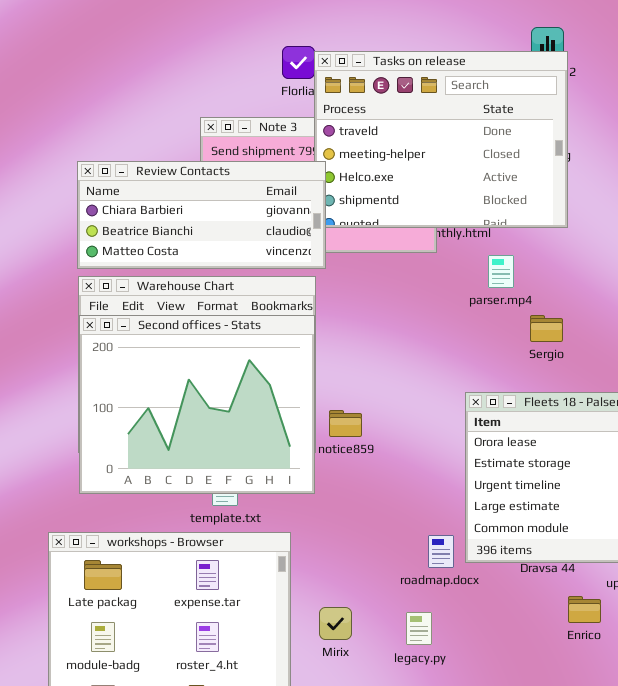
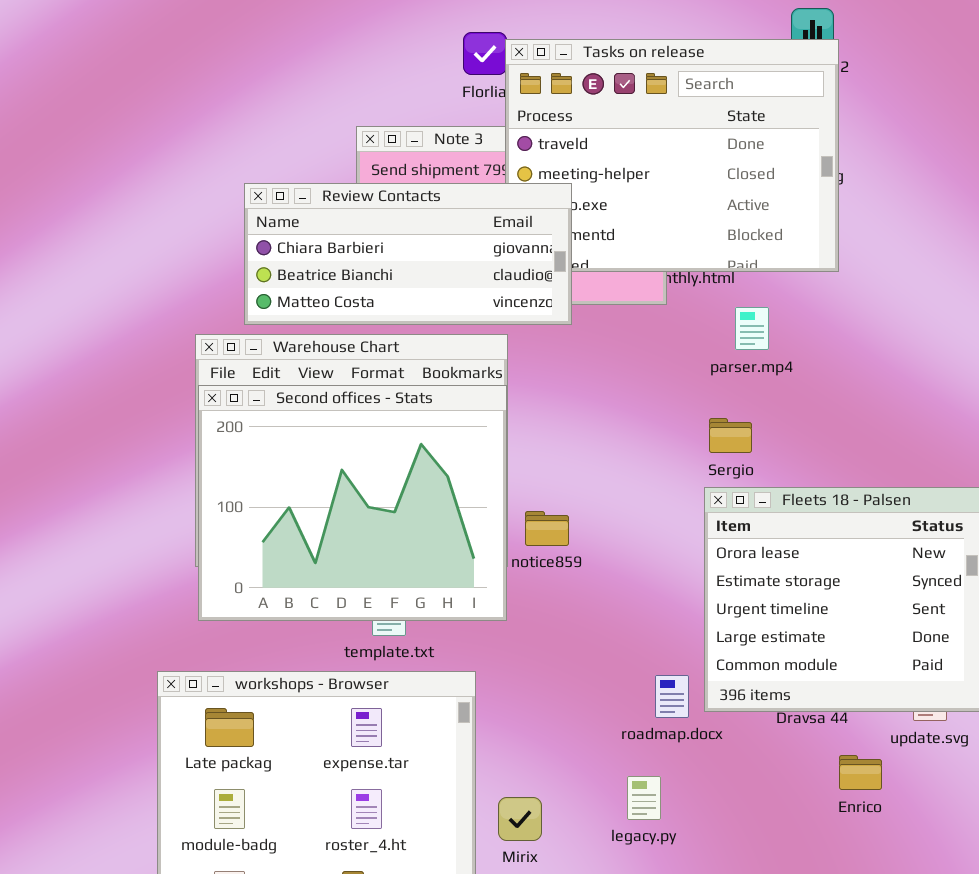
Review Contacts: [77,161,326,269] -> [244,183,572,325], moved
Sergio: [530,315,563,342] -> [709,418,752,453], moved
Mirix: [319,607,352,640] -> [498,797,542,841], moved

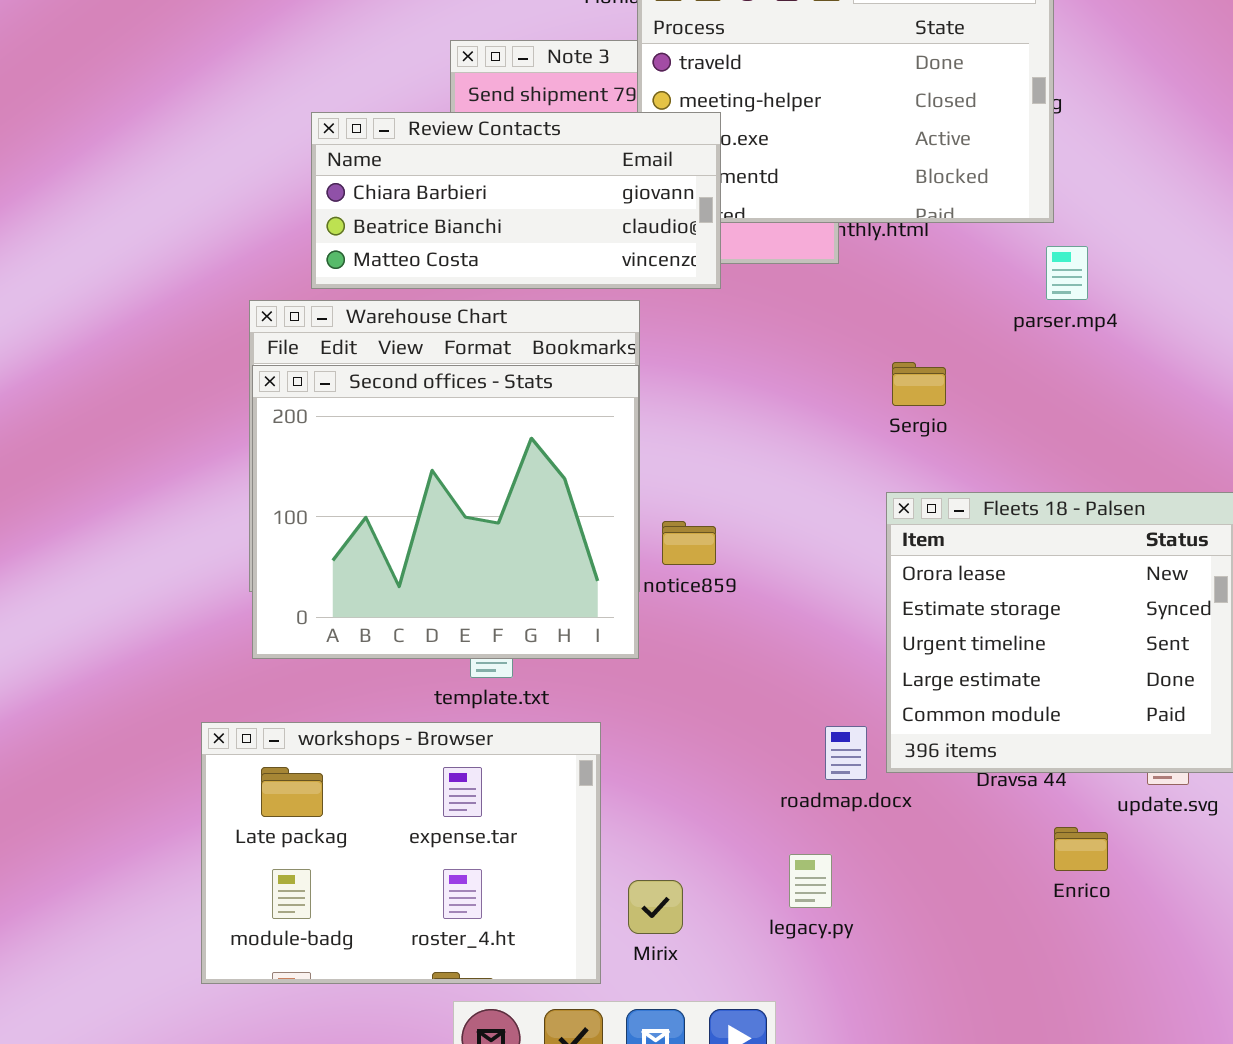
parser.mp4: [735,307,769,350] -> [1046,246,1088,300], moved
Sergio: [709,418,752,453] -> [892,362,946,406], moved

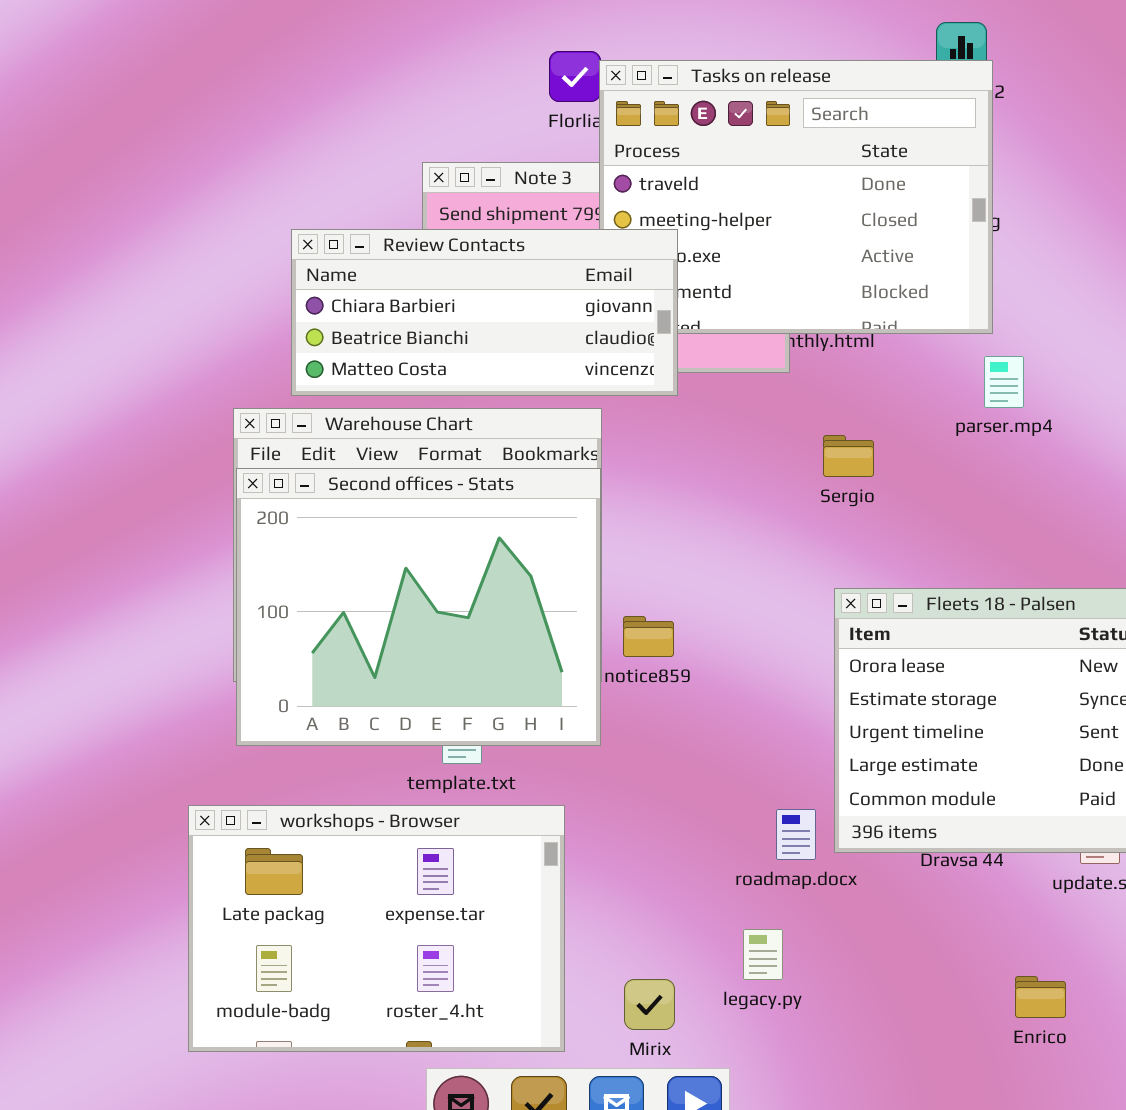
Sergio: [892,362,946,406] -> [823,435,874,477], moved
Enrico: [1054,827,1108,871] -> [1015,976,1066,1018], moved
Mirix: [628,880,683,934] -> [624,979,675,1030], moved

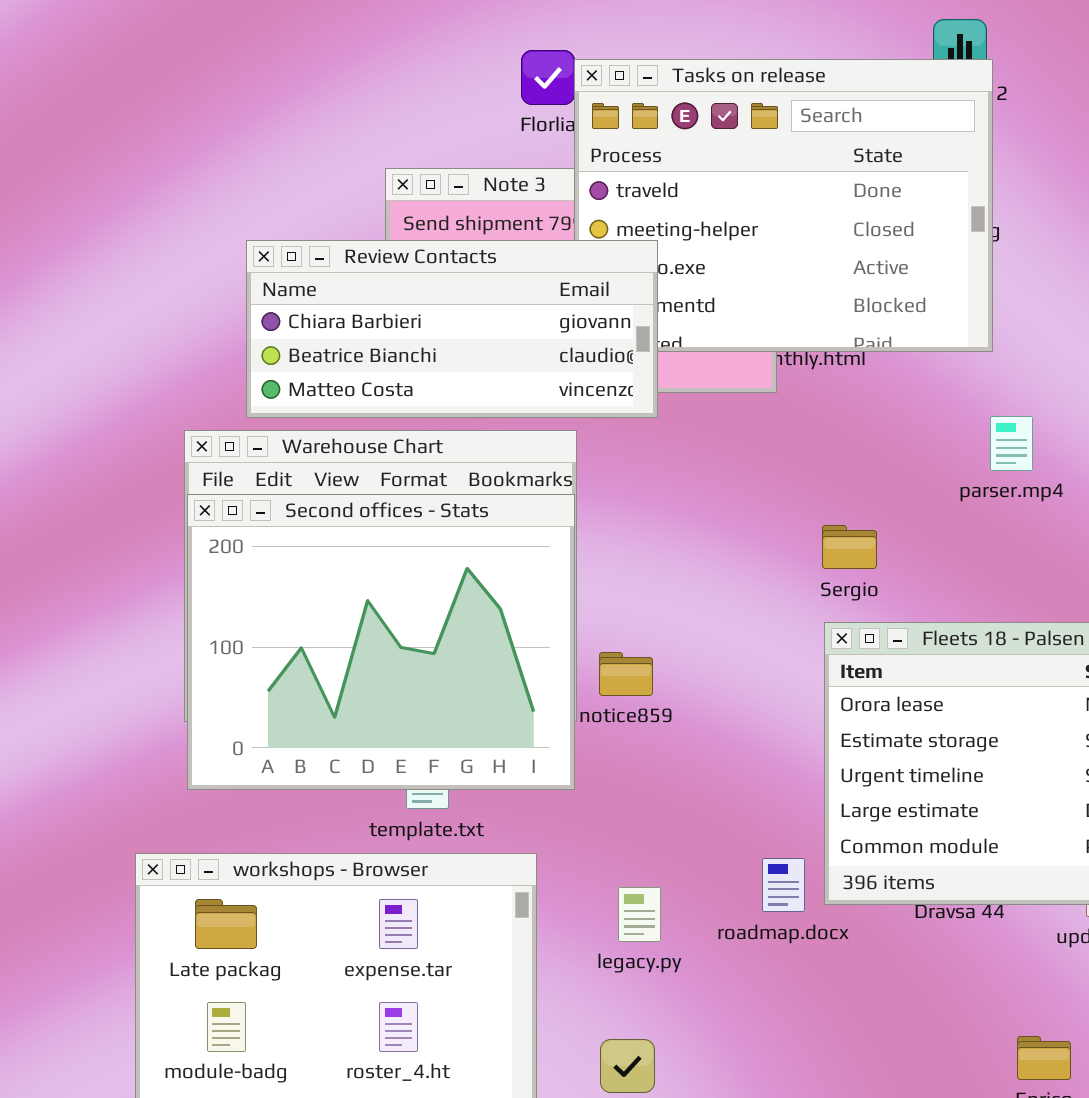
parser.mp4: [984,356,1024,408] -> [990,416,1033,471], moved
Sergio: [823,435,874,477] -> [822,525,877,569], moved
legacy.py: [743,929,783,980] -> [618,887,661,942], moved

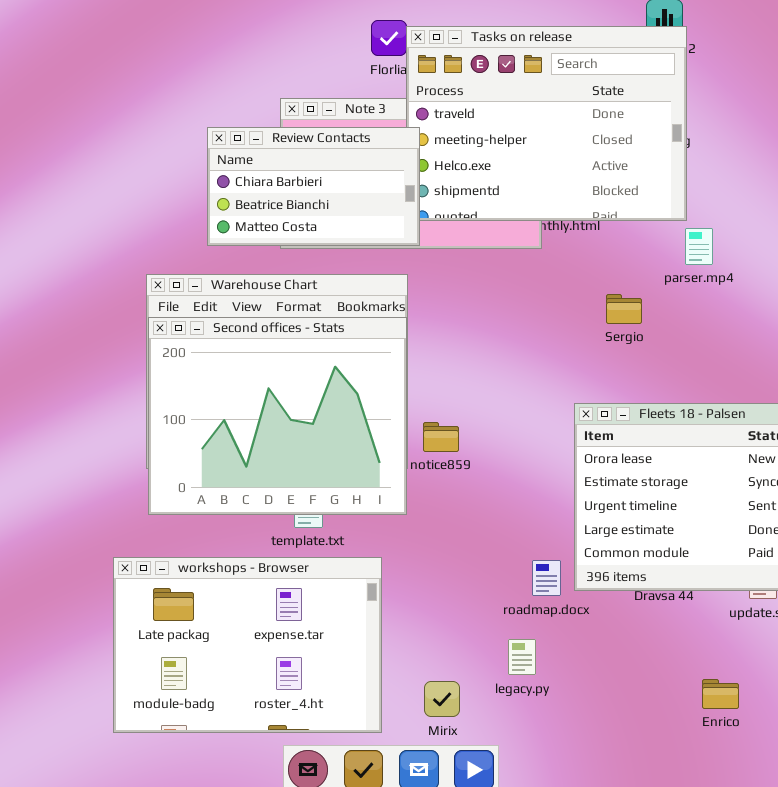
Review Contacts: [246,240,658,418] -> [207,127,420,246], moved, resized
parser.mp4: [990,416,1033,471] -> [685,228,713,265], moved
Sergio: [822,525,877,569] -> [606,294,642,324], moved
legacy.py: [618,887,661,942] -> [508,639,536,675], moved

